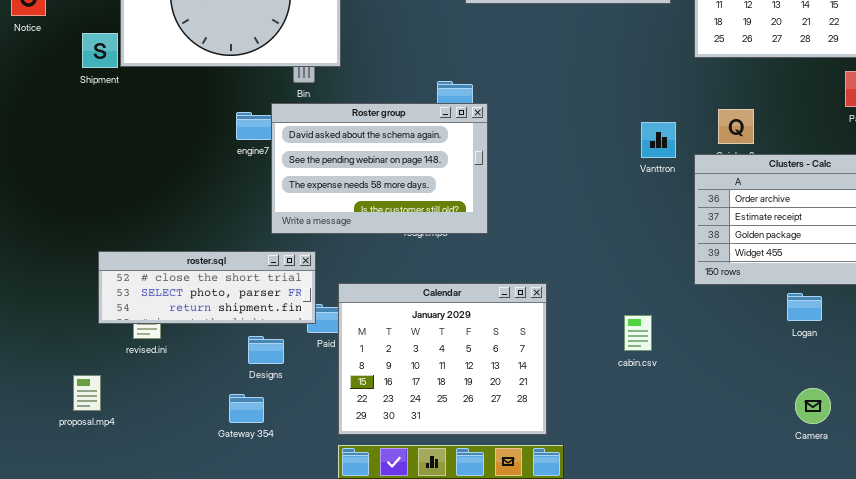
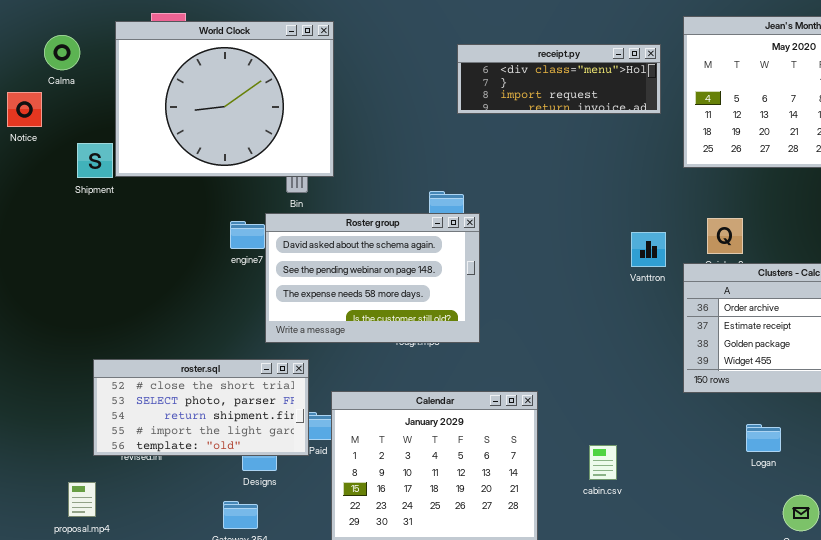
roster.sql: [98,251,316,324] -> [93,359,309,456], resized
Logan: [787,293,822,321] -> [746,424,781,452], moved
cabin.csv: [624,315,652,351] -> [589,445,617,480], moved

